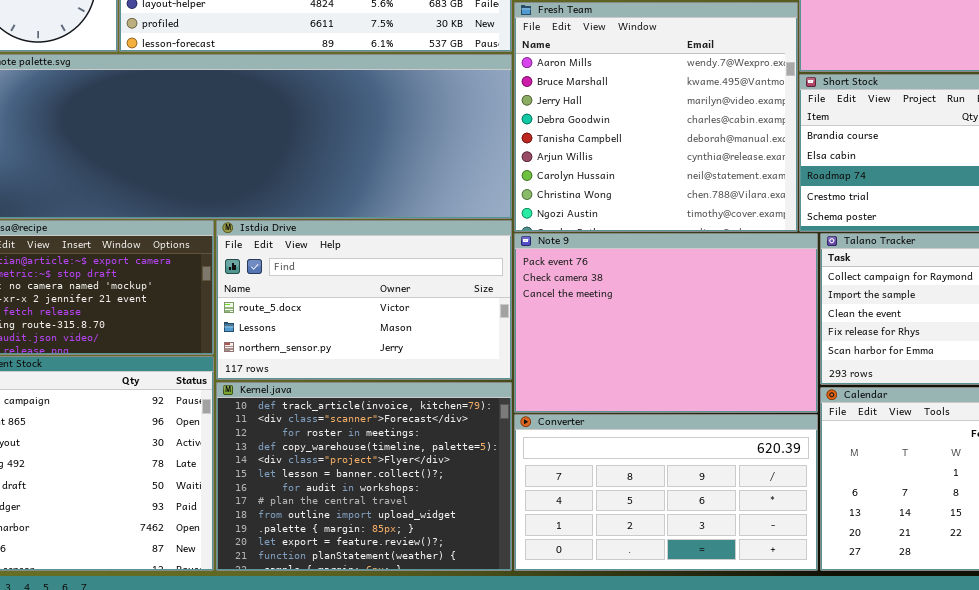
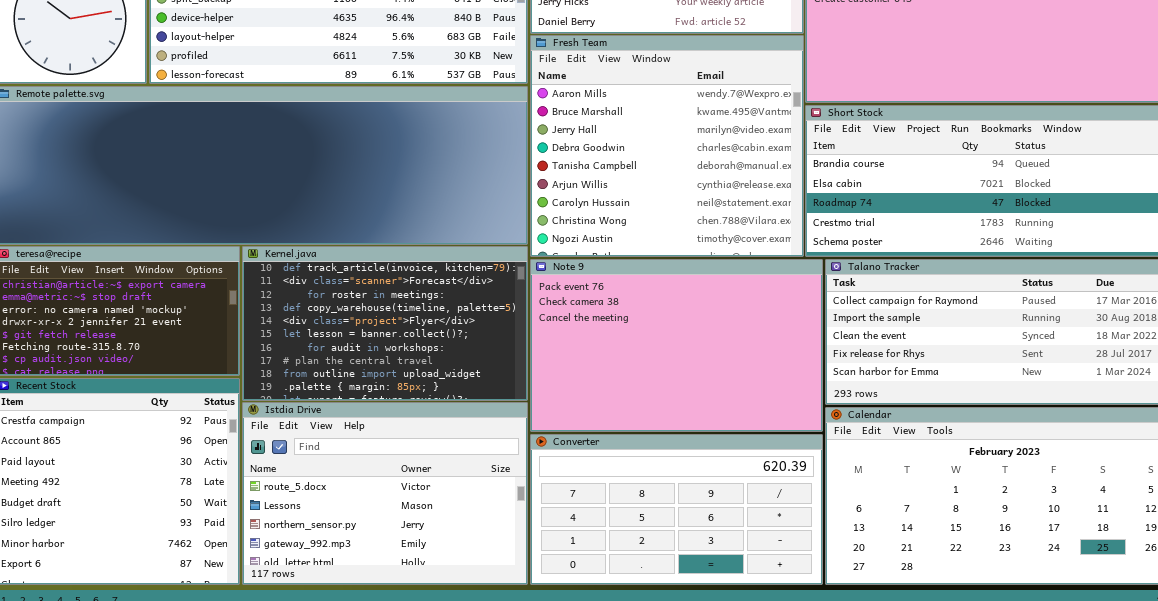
Istdia Drive: [216,220,512,380] -> [242,402,528,585], moved, resized
Kernel.java: [216,382,512,571] -> [242,246,528,401], moved, resized

